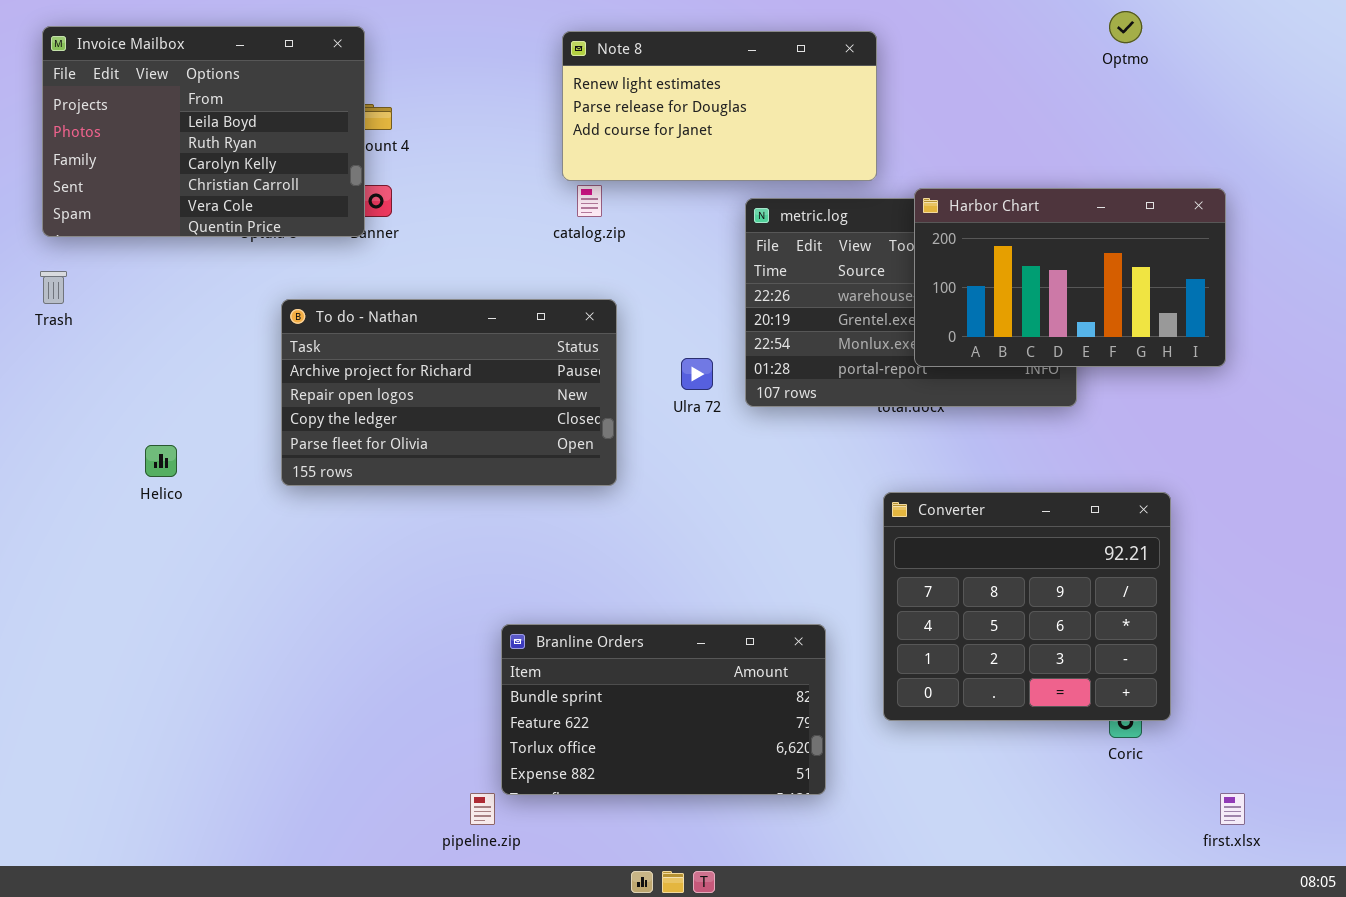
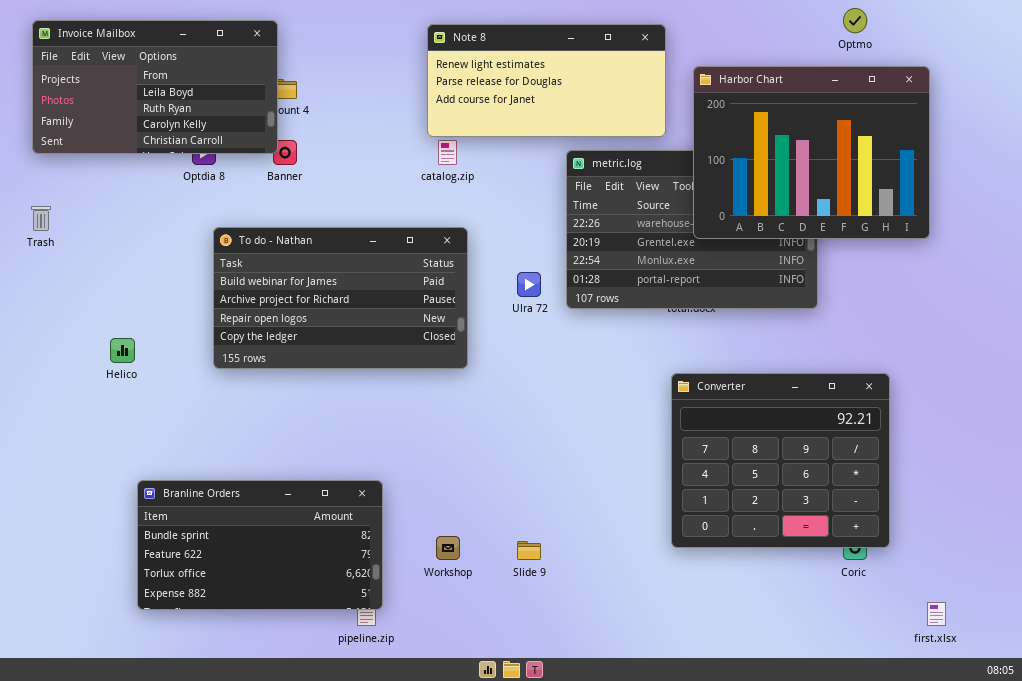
Invoice Mailbox: [42,26,365,237] -> [32,20,278,154], resized
Harbor Chart: [914,188,1226,367] -> [693,66,930,239], moved, resized
To do - Nathan: [281,299,617,486] -> [213,227,468,369], scrolled up 1 row
Branline Orders: [501,624,826,795] -> [137,480,383,610], moved

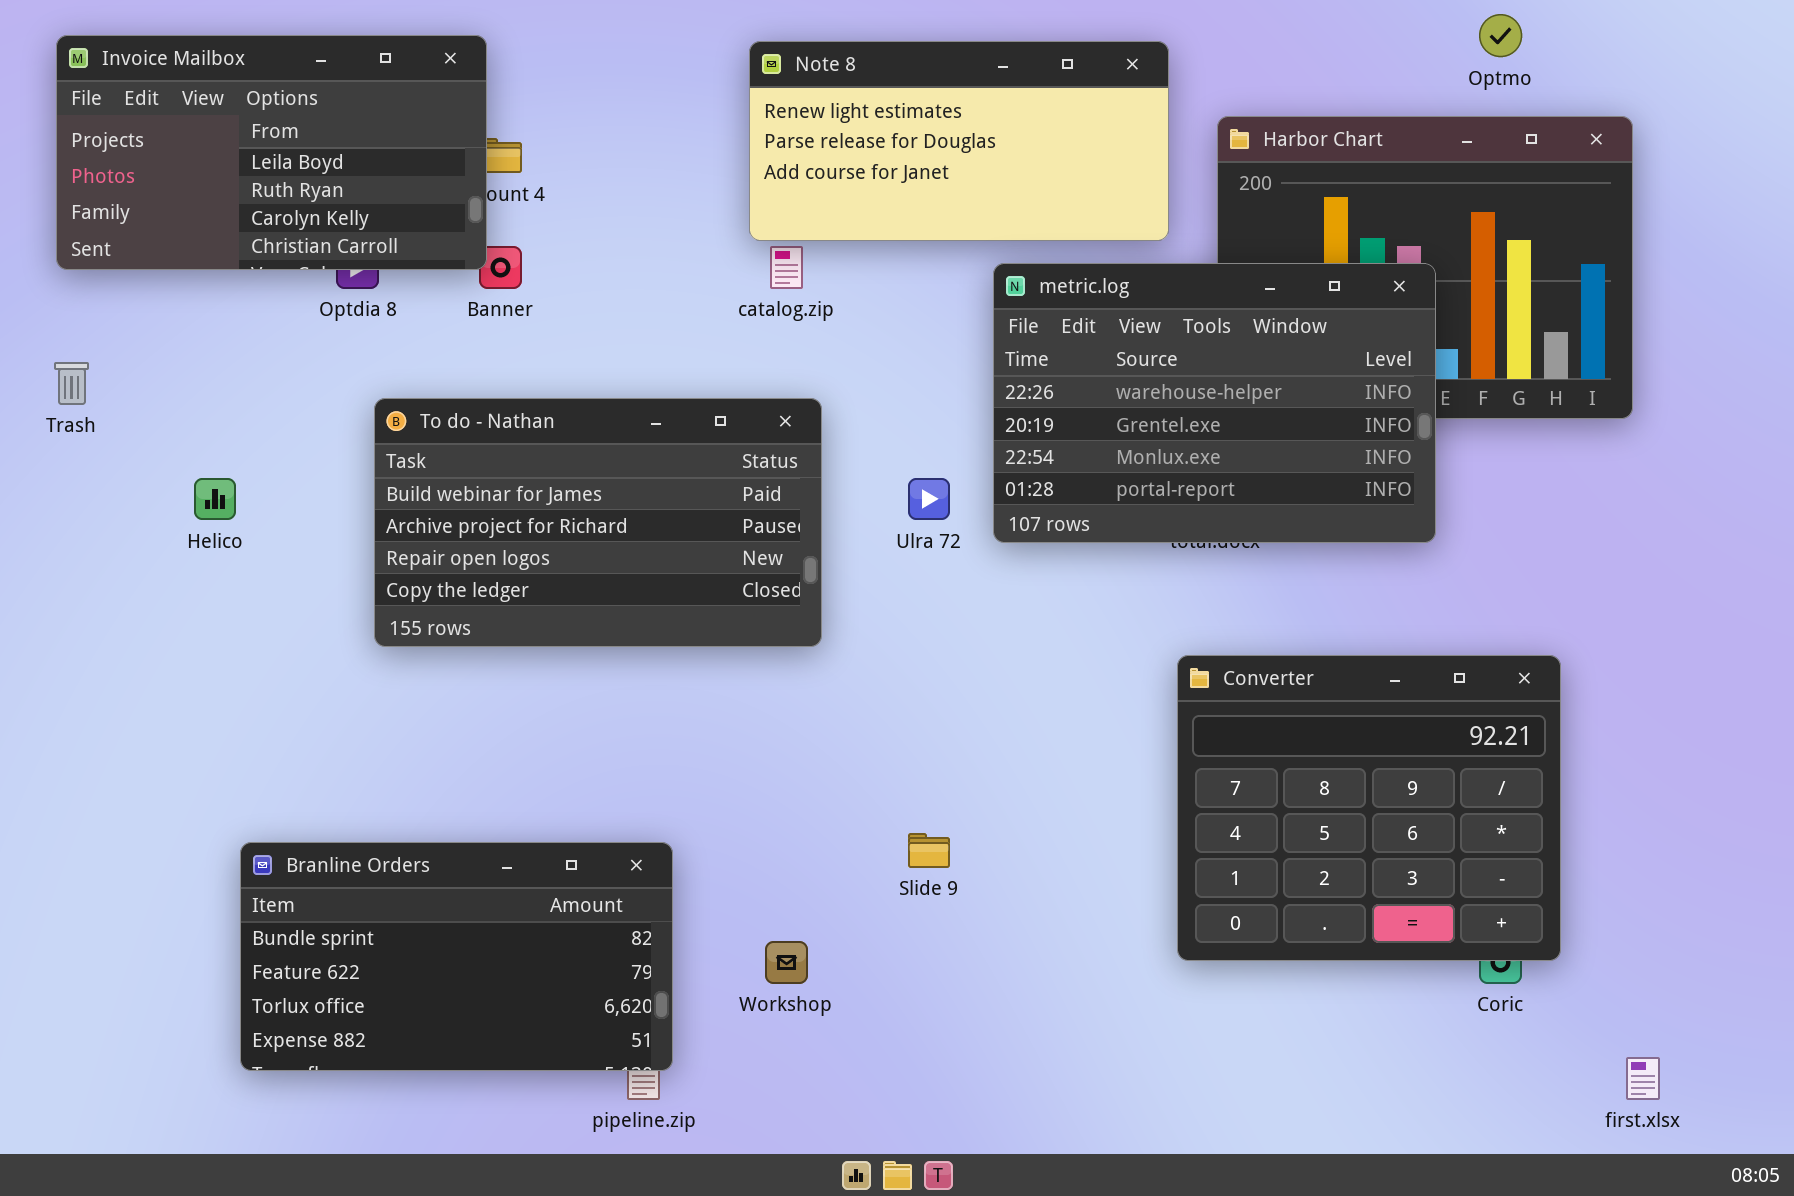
metric.log: [566,150,818,309] -> [993,263,1436,543], raised
Helico: [110,338,135,363] -> [194,478,236,520], moved
Slide 9: [517,541,541,560] -> [908,833,950,868], moved

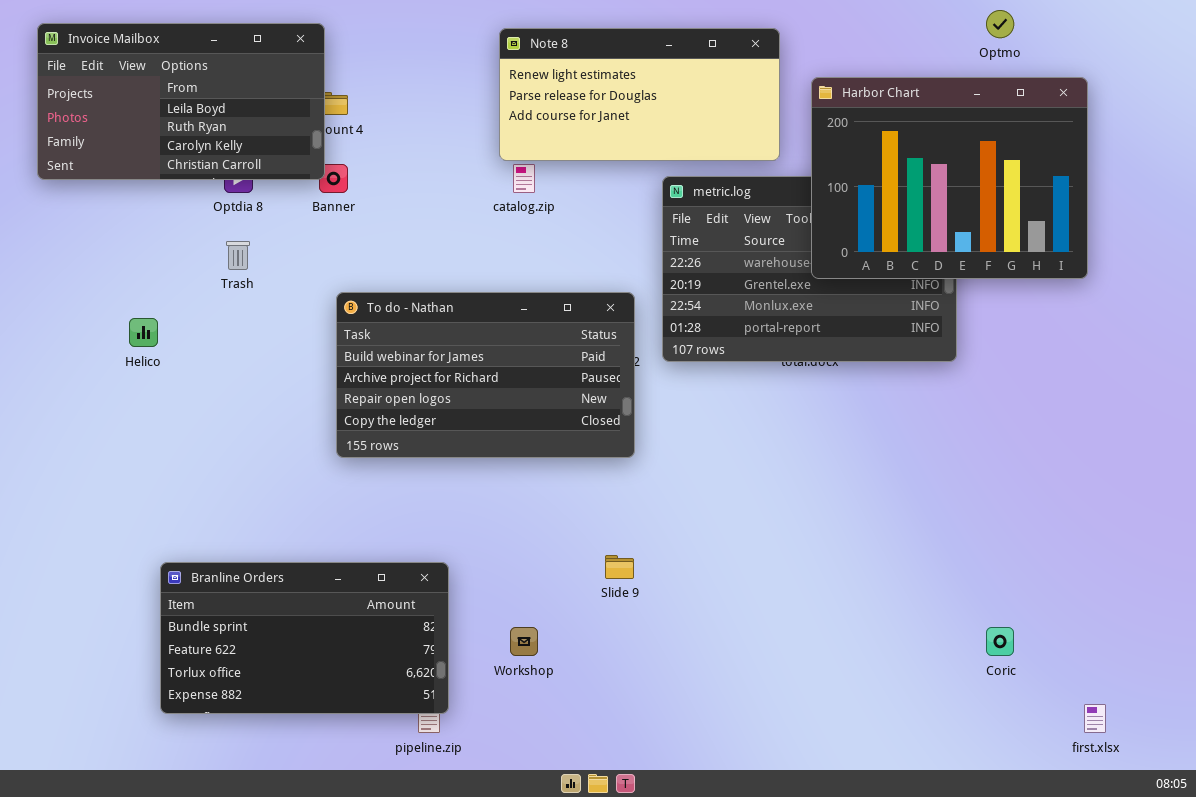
Harbor Chart: [1217,116,1633,419] -> [811,77,1088,279], raised
Trash: [54,362,89,405] -> [226,241,250,270], moved
To do - Nathan: [374,398,822,647] -> [336,292,635,458], moved
Converter: [1177,655,1561,961] -> none, closed

